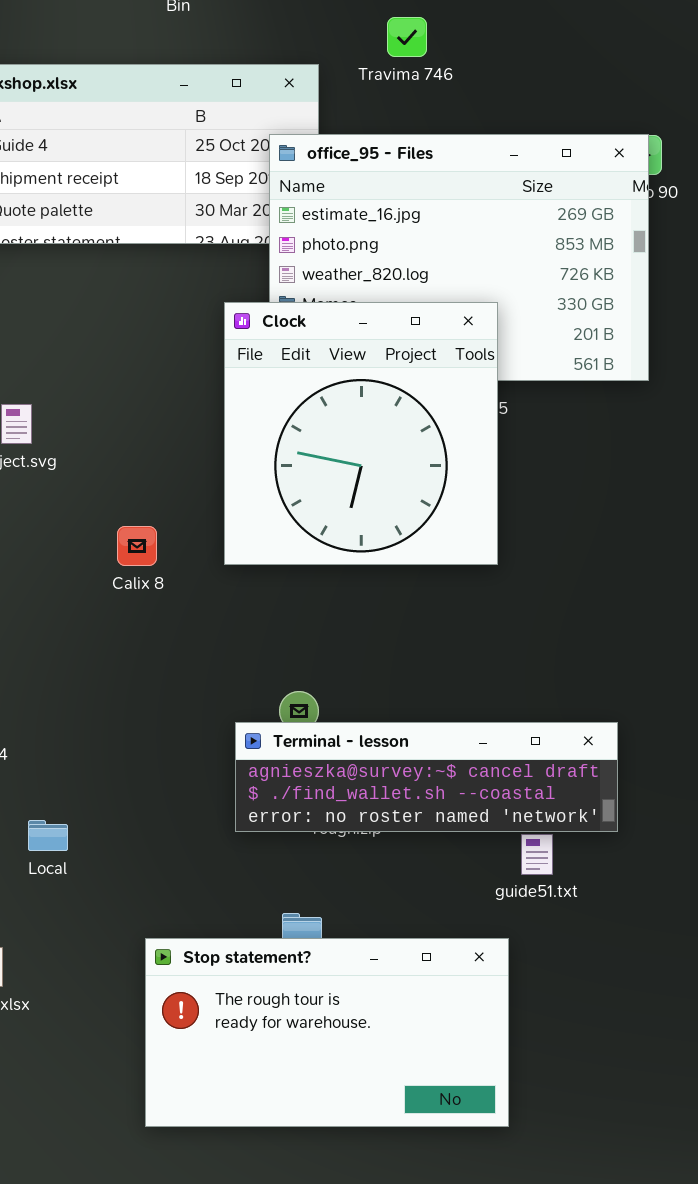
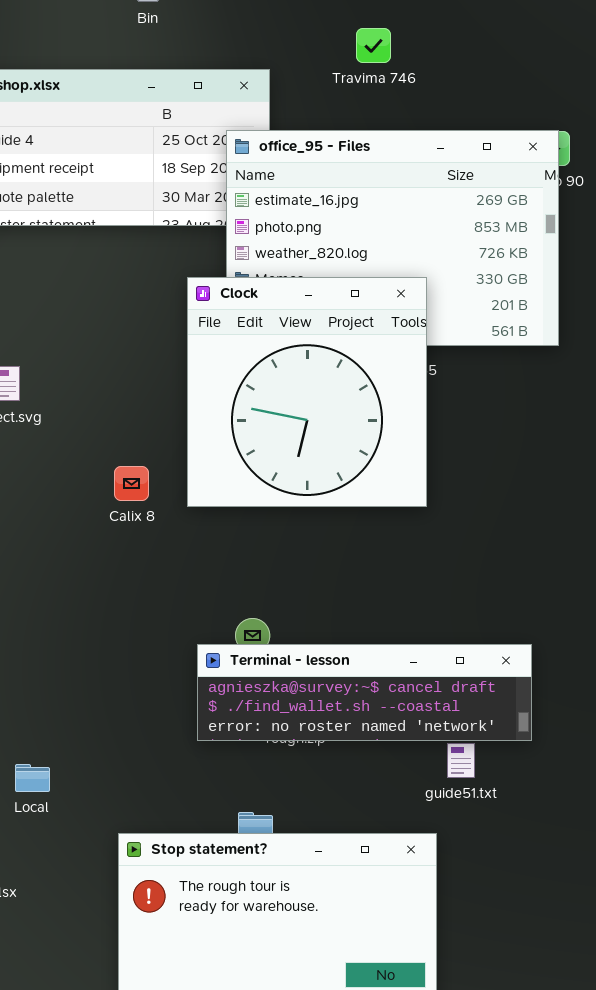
Travima 746: [387,17,427,57] -> [356,28,391,63], moved
Calix 8: [117,526,157,566] -> [114,466,149,501], moved
Local: [28,820,68,851] -> [15,764,50,792], moved

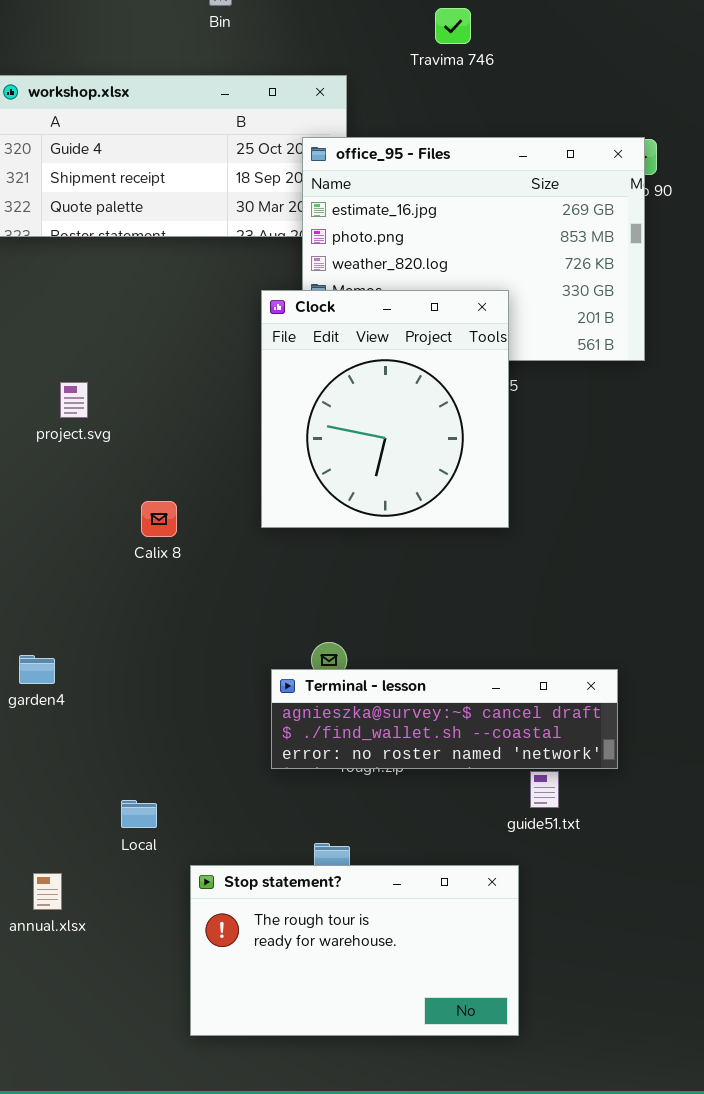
Travima 746: [356,28,391,63] -> [435,8,471,44], moved
Calix 8: [114,466,149,501] -> [141,501,177,537], moved
Local: [15,764,50,792] -> [121,800,157,828], moved

